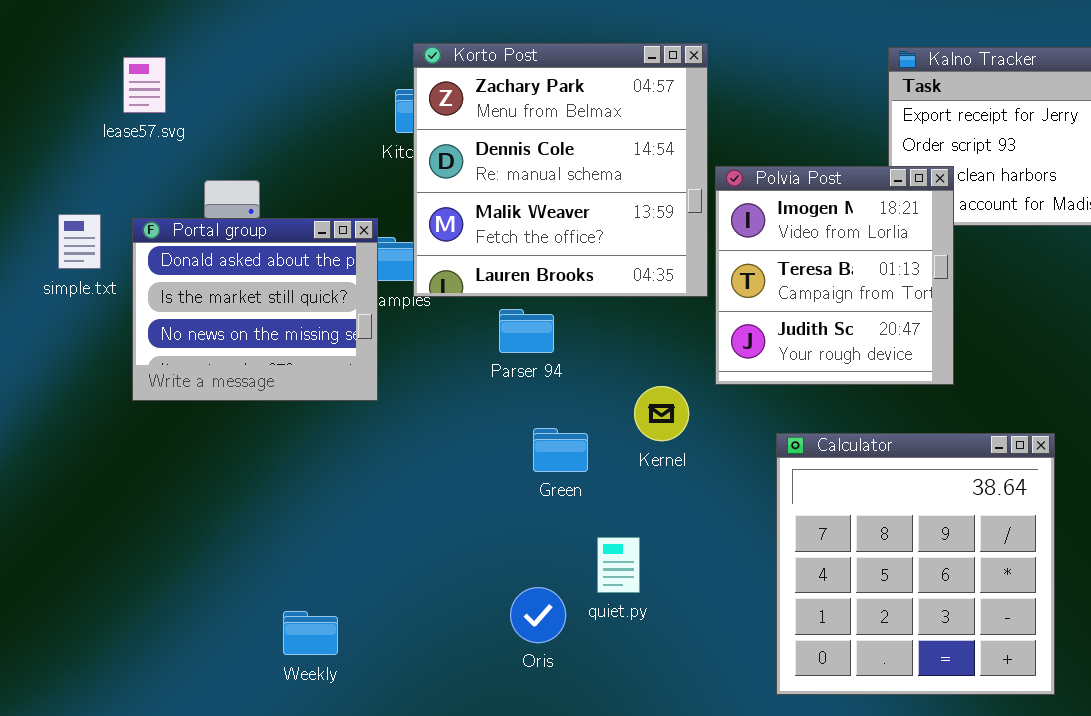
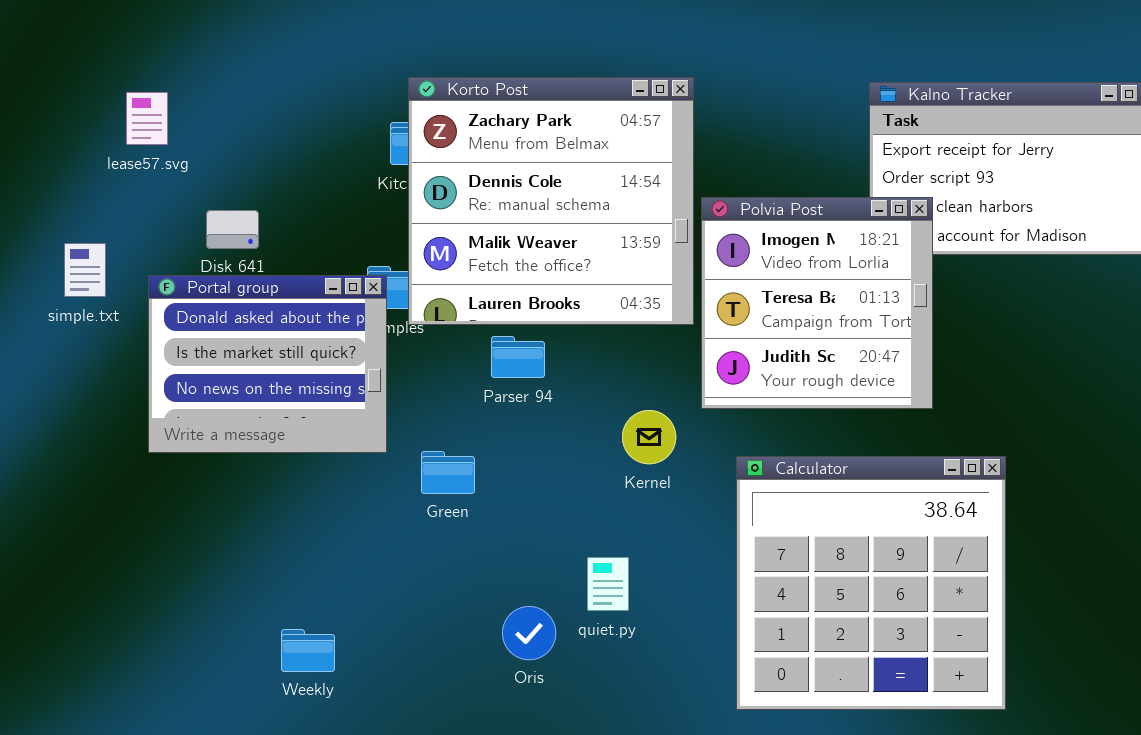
Portal group: [132,218,378,401] -> [148,275,387,453], moved
Green: [533,428,588,472] -> [421,451,475,494], moved
Calculator: [776,433,1055,695] -> [736,456,1006,710], moved

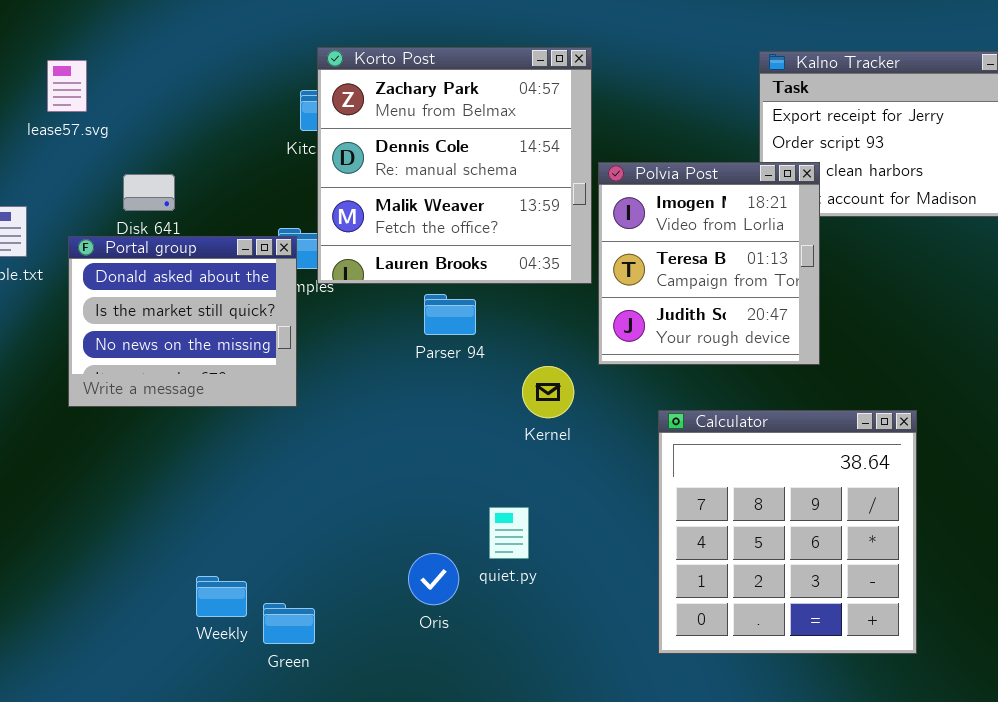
Parser 94: [491,336,545,378] -> [424,294,476,335], moved
Green: [421,451,475,494] -> [263,603,315,644], moved
Calculator: [736,456,1006,710] -> [658,410,917,654], moved

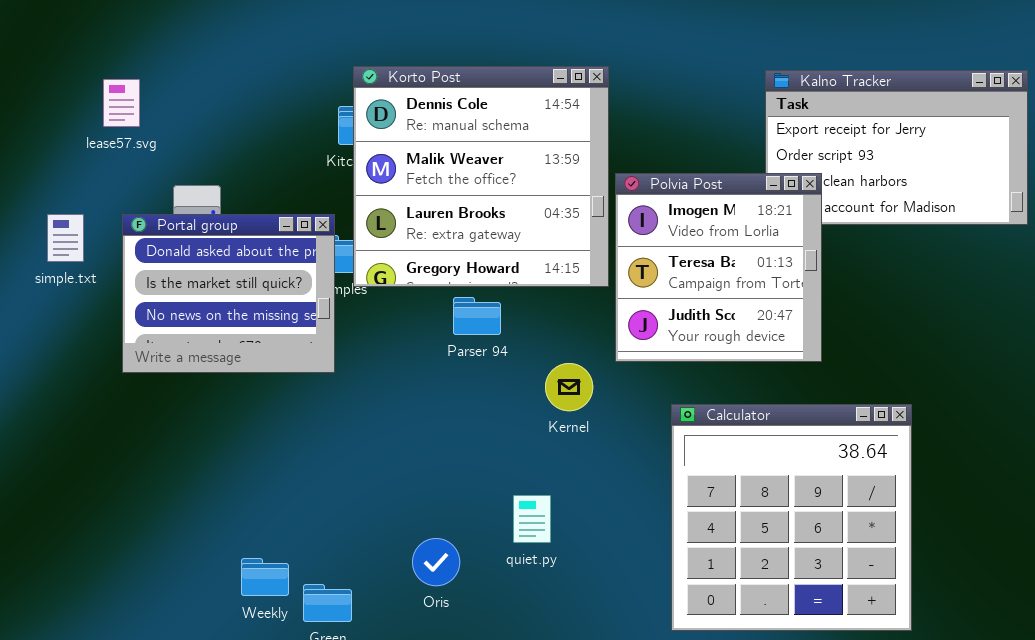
Korto Post: [317,47,592,284] -> [353,66,609,287], scrolled down 1 row
Portal group: [68,236,297,407] -> [122,214,335,373], moved
Oris: [408,553,459,605] -> [412,538,460,586], moved

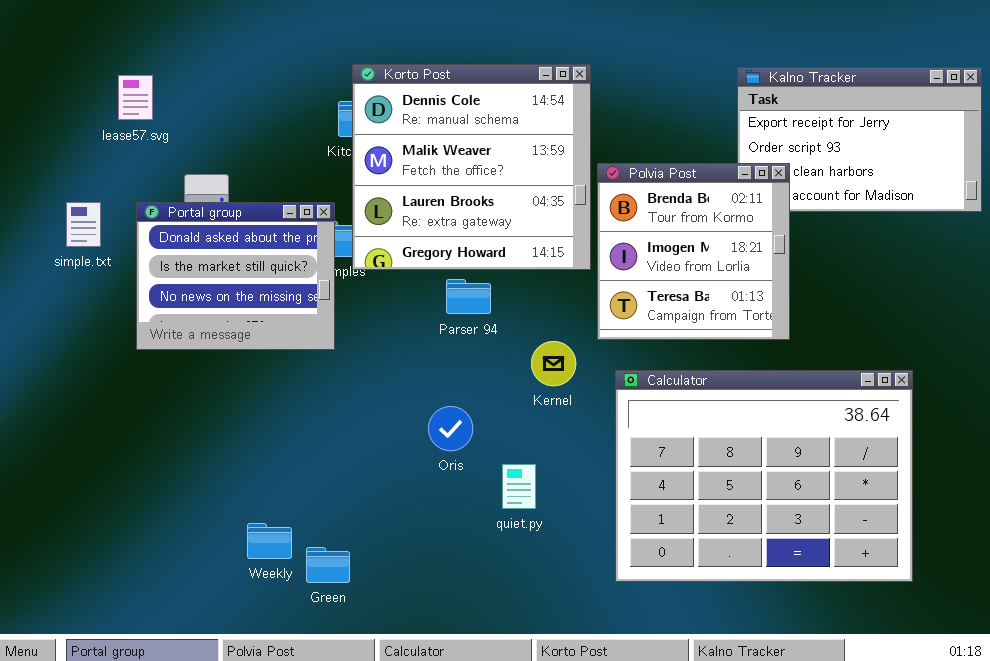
Polvia Post: [615,173,822,362] -> [597,163,790,340], scrolled up 1 row
Calculator: [671,404,912,631] -> [615,370,913,582], moved, resized
Oris: [412,538,460,586] -> [428,406,473,451], moved

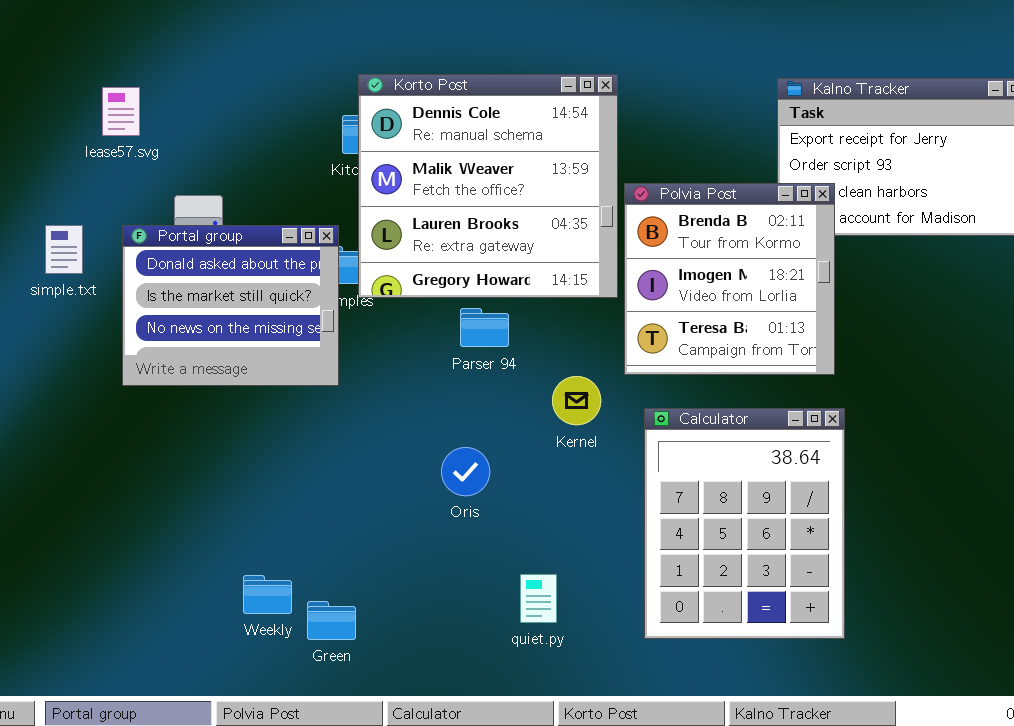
Calculator: [615,370,913,582] -> [644,408,845,639], resized
quiet.py: [502,464,536,509] -> [520,574,557,623], moved

